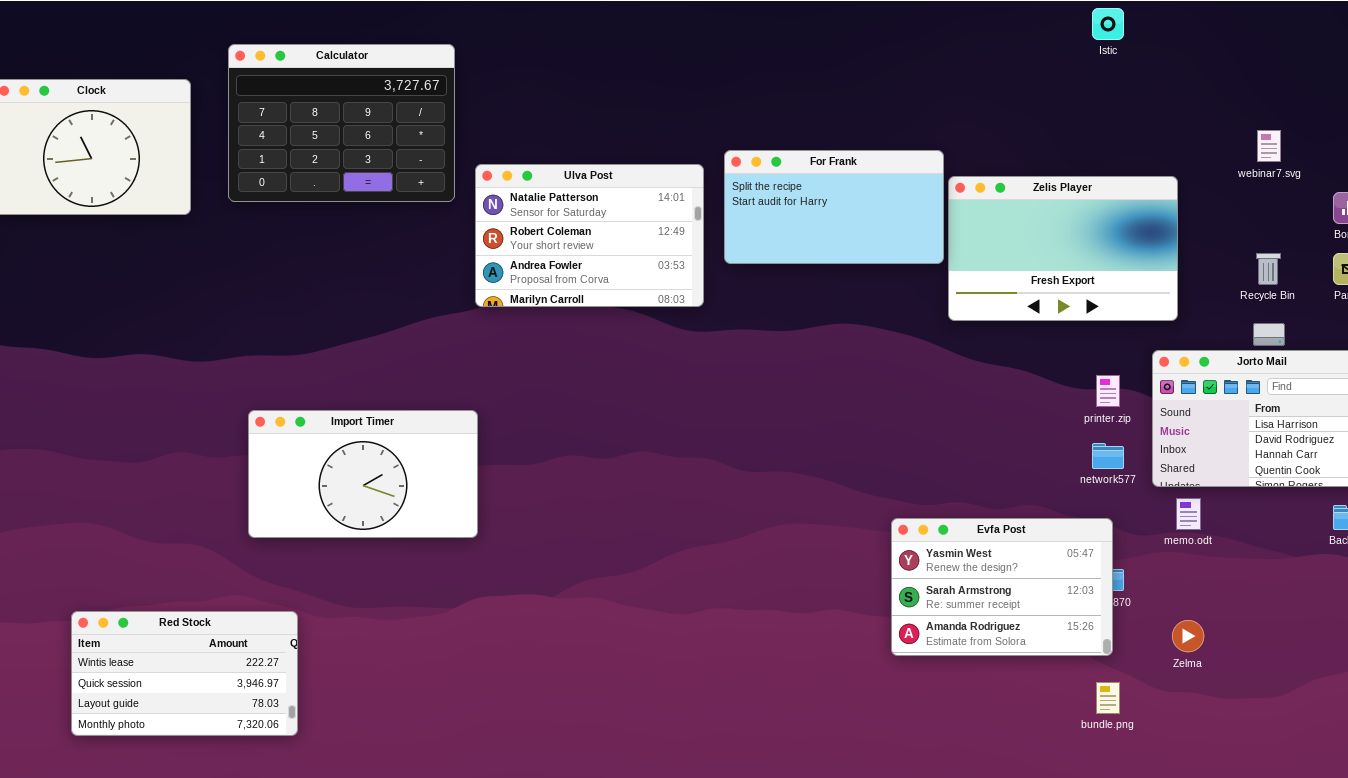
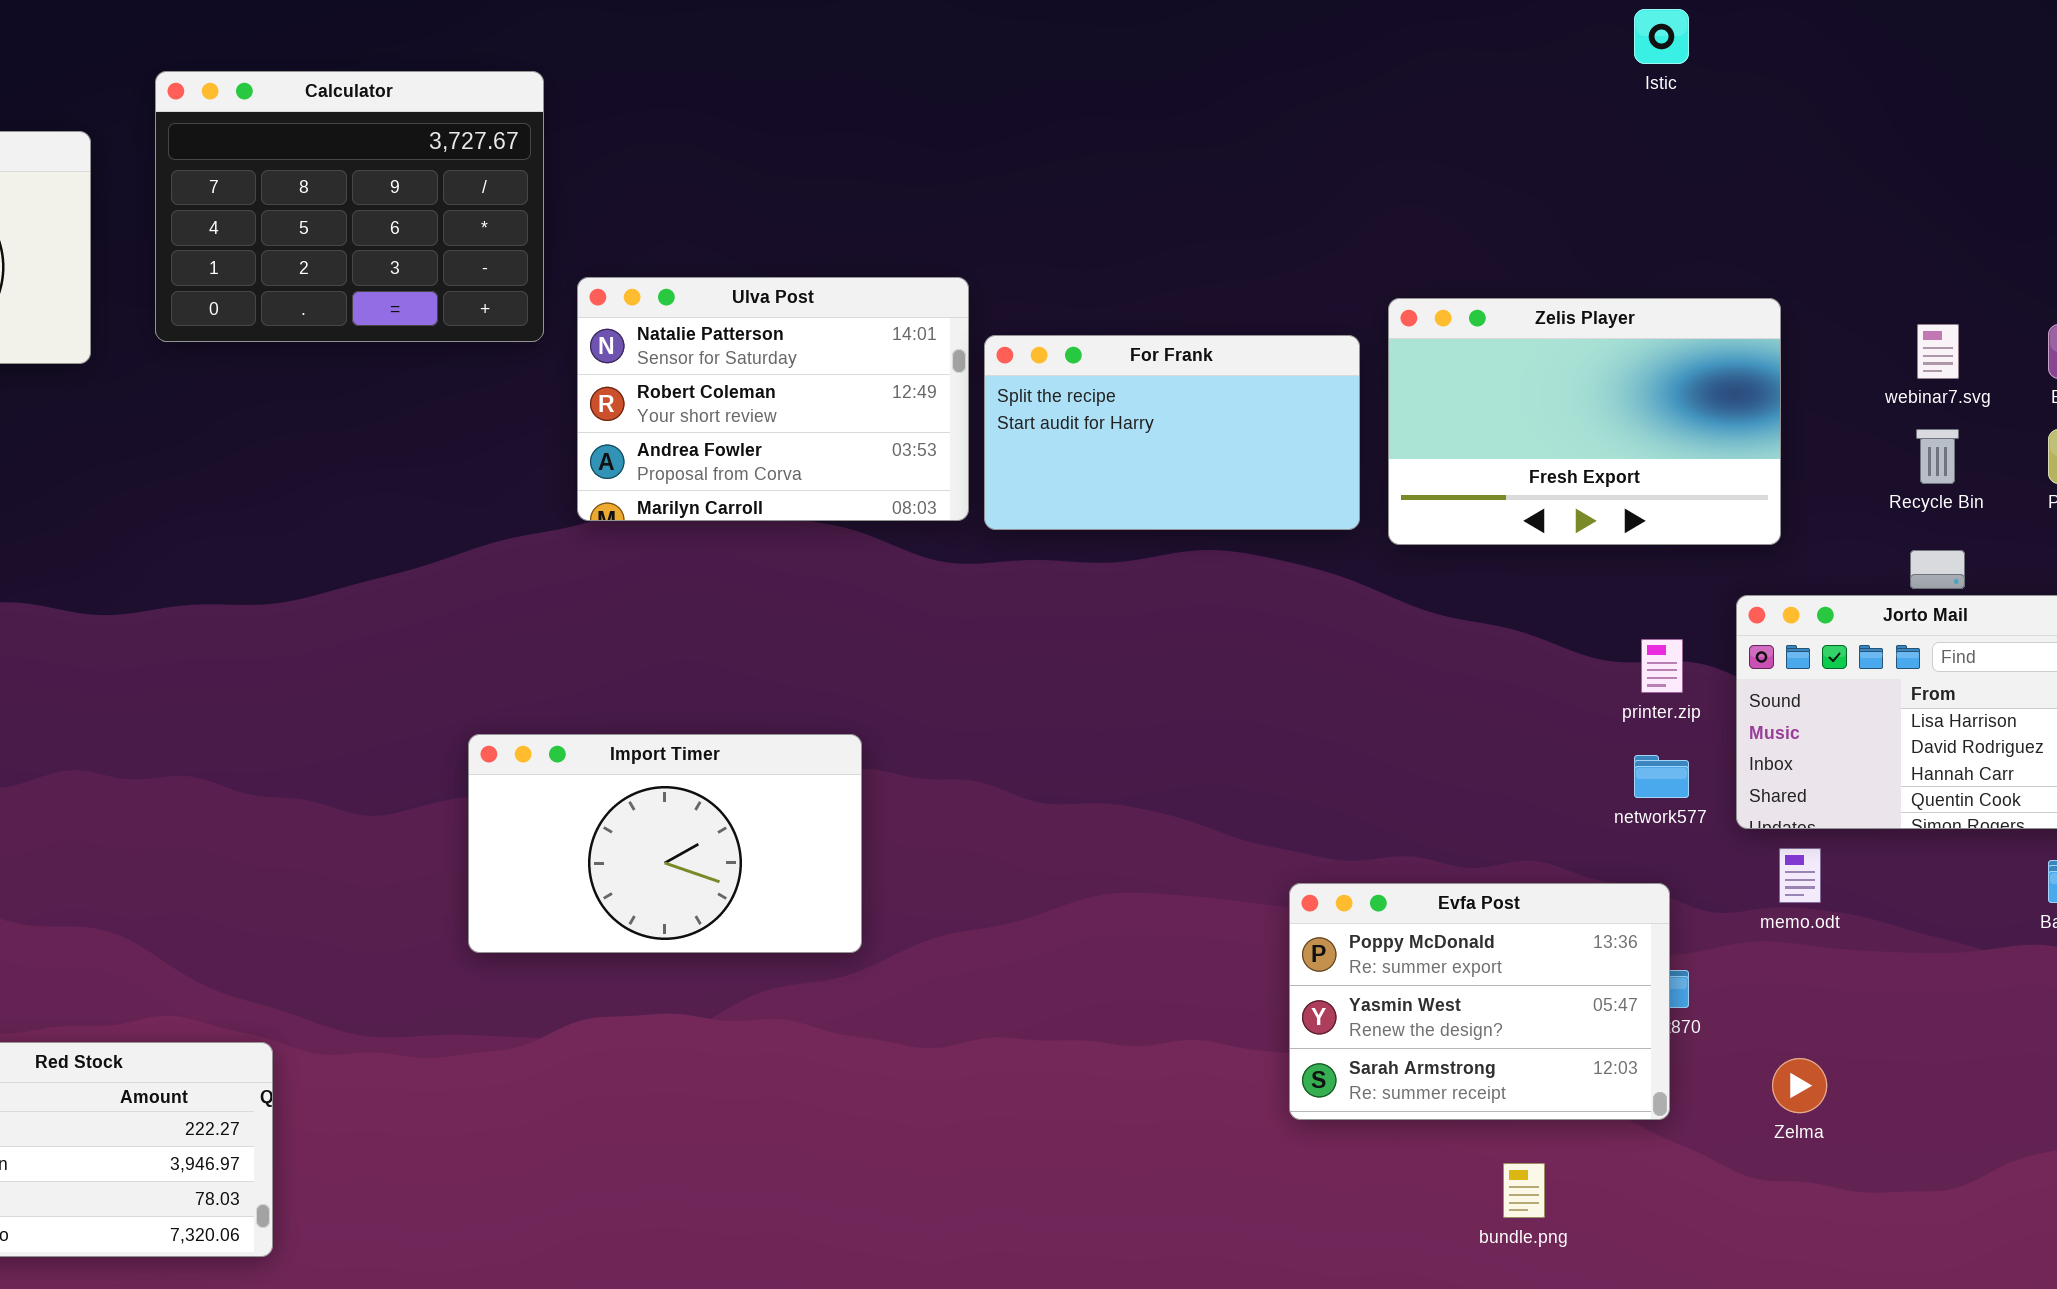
webinar7.svg: [1257,130,1281,162] -> [1917,324,1959,379], moved
For Frank: [724,150,944,264] -> [984,335,1360,530], moved
Import Timer: [248,410,478,538] -> [468,734,862,953], moved
Evfa Post: [891,518,1113,656] -> [1289,883,1670,1120], scrolled up 1 row
bundle.png: [1096,682,1120,714] -> [1503,1163,1545,1218], moved

